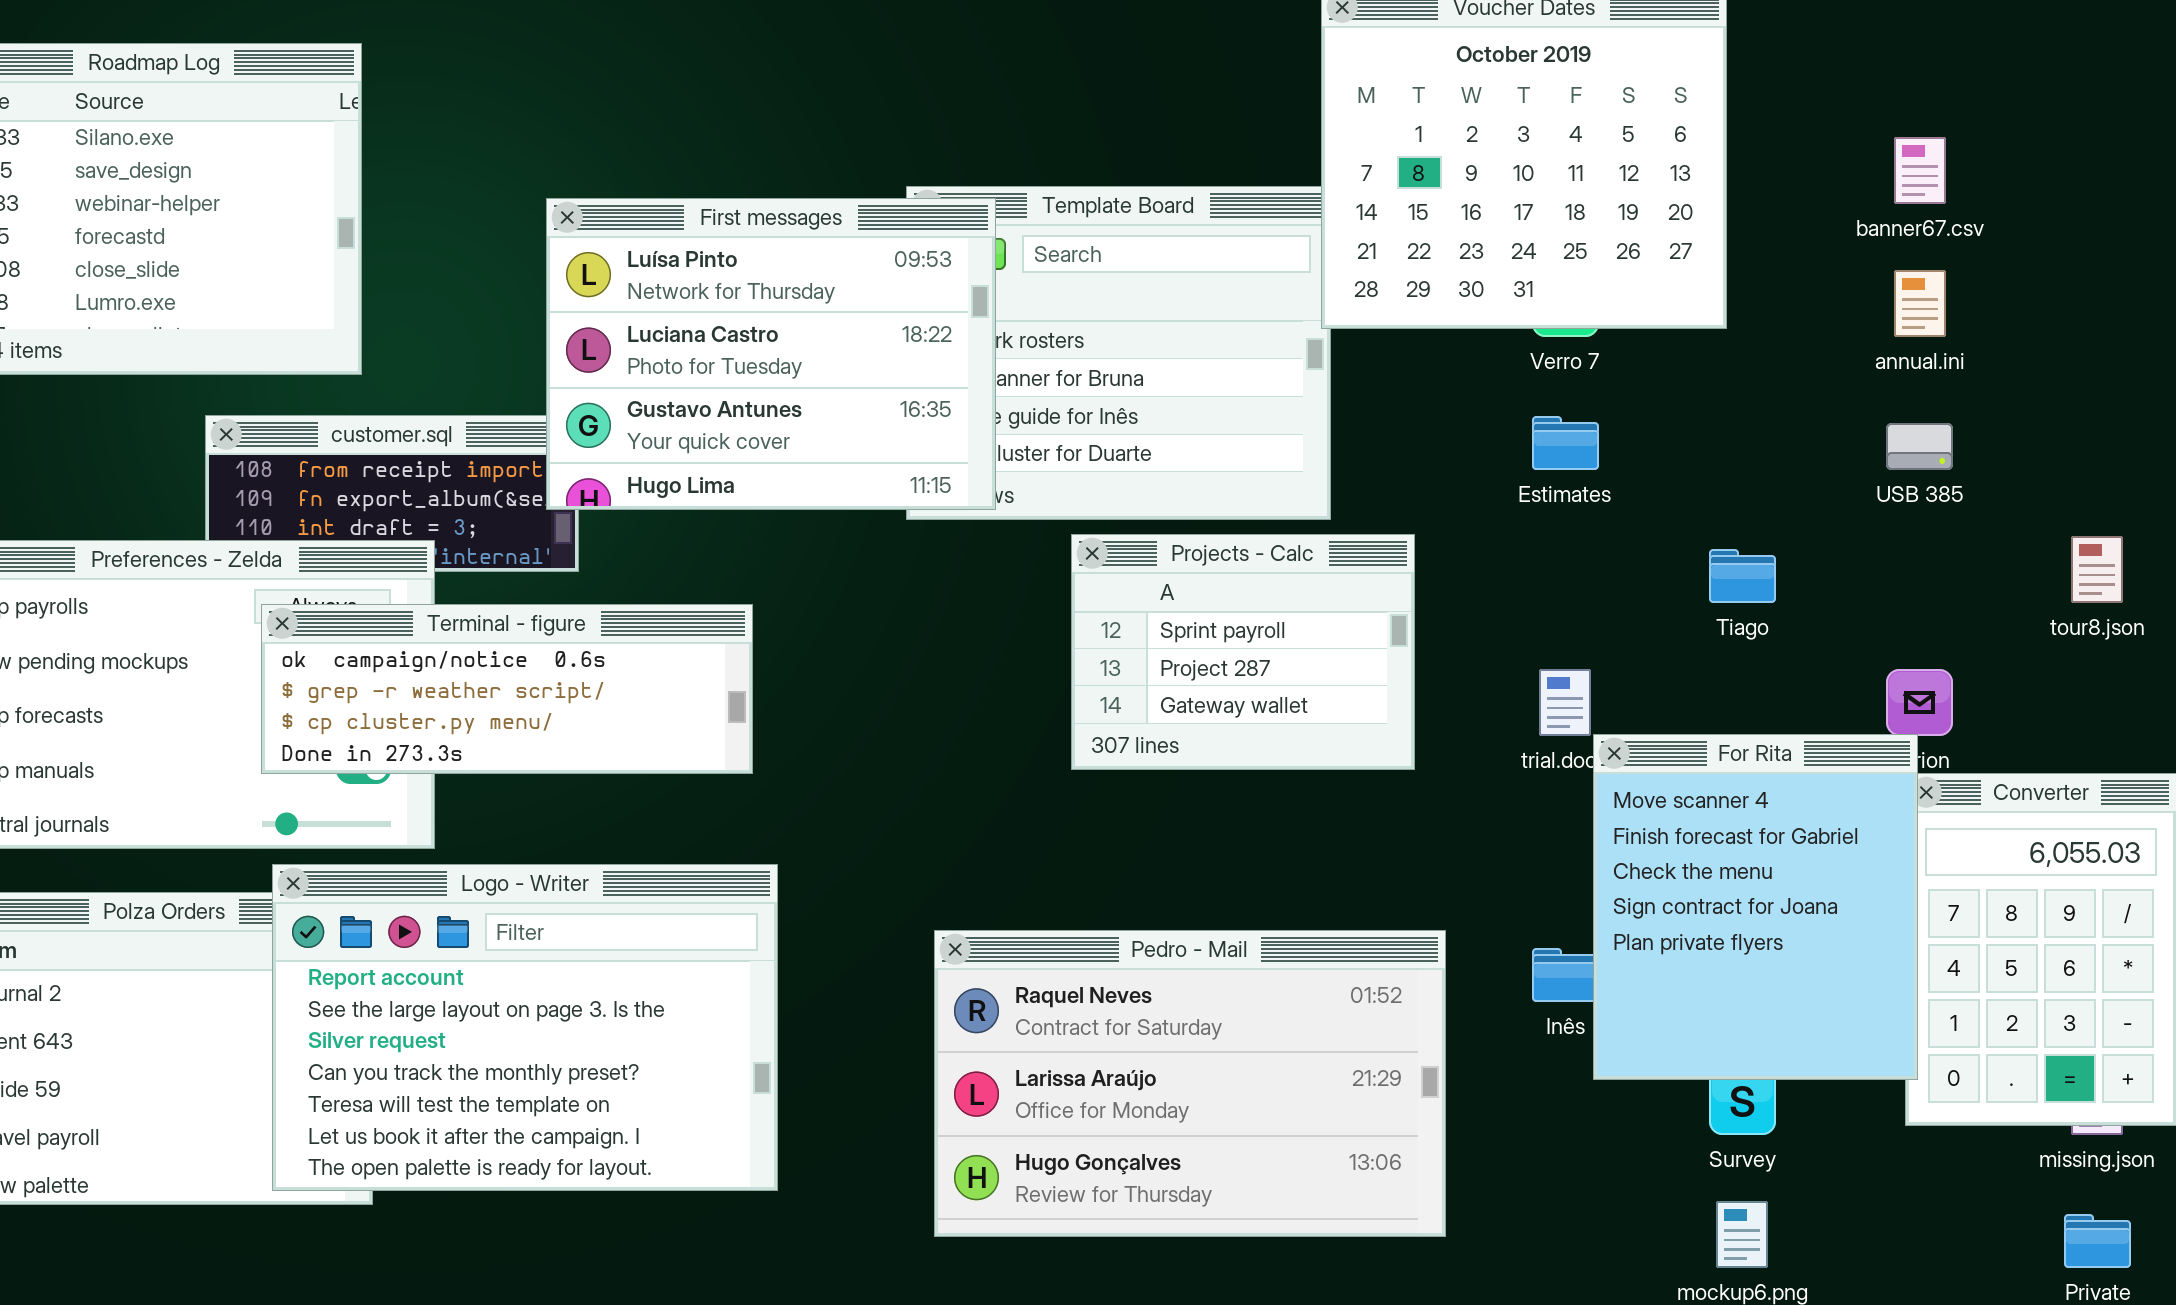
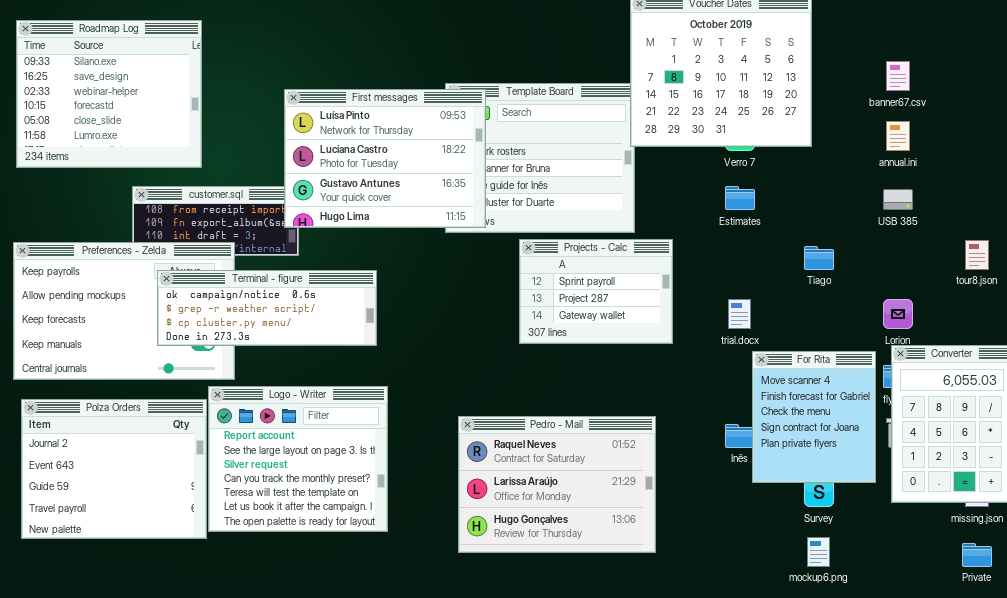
For Rita: [1593,734,1918,1080] -> [752,351,876,483], resized
Logo - Writer: [272,864,778,1191] -> [208,386,388,532], resized
Pedro - Mail: [934,930,1446,1237] -> [458,416,656,553], resized

